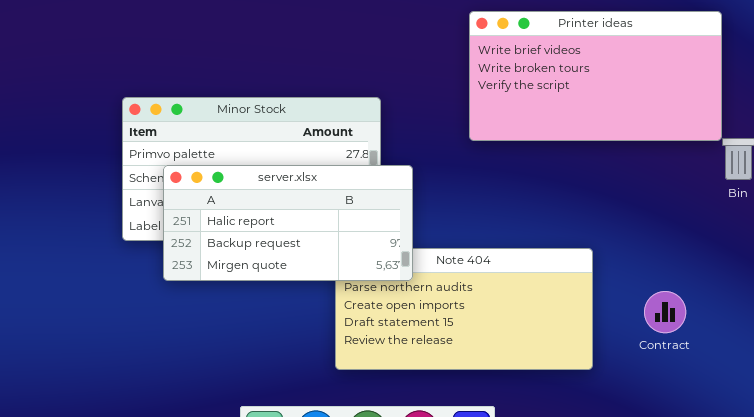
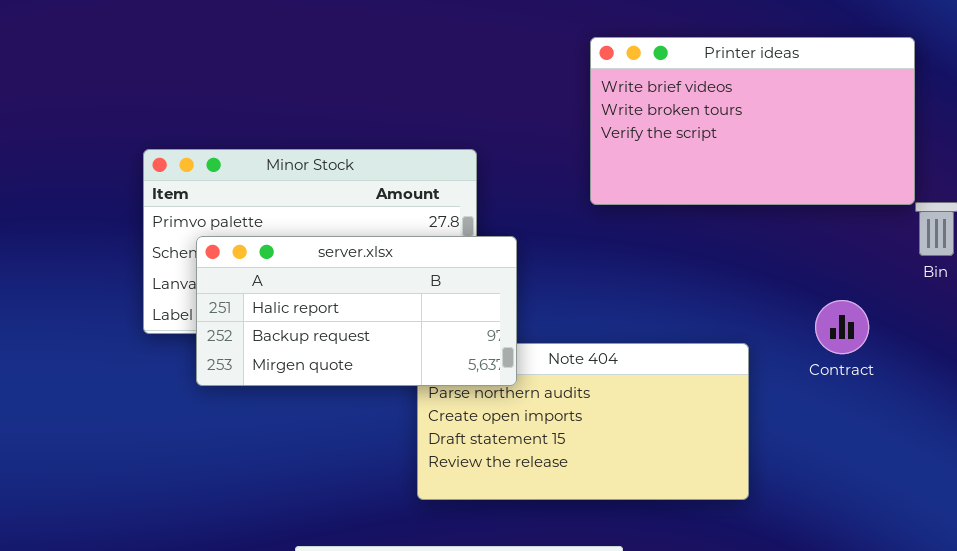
Contract: [644,291,686,333] -> [815,300,869,354], moved

